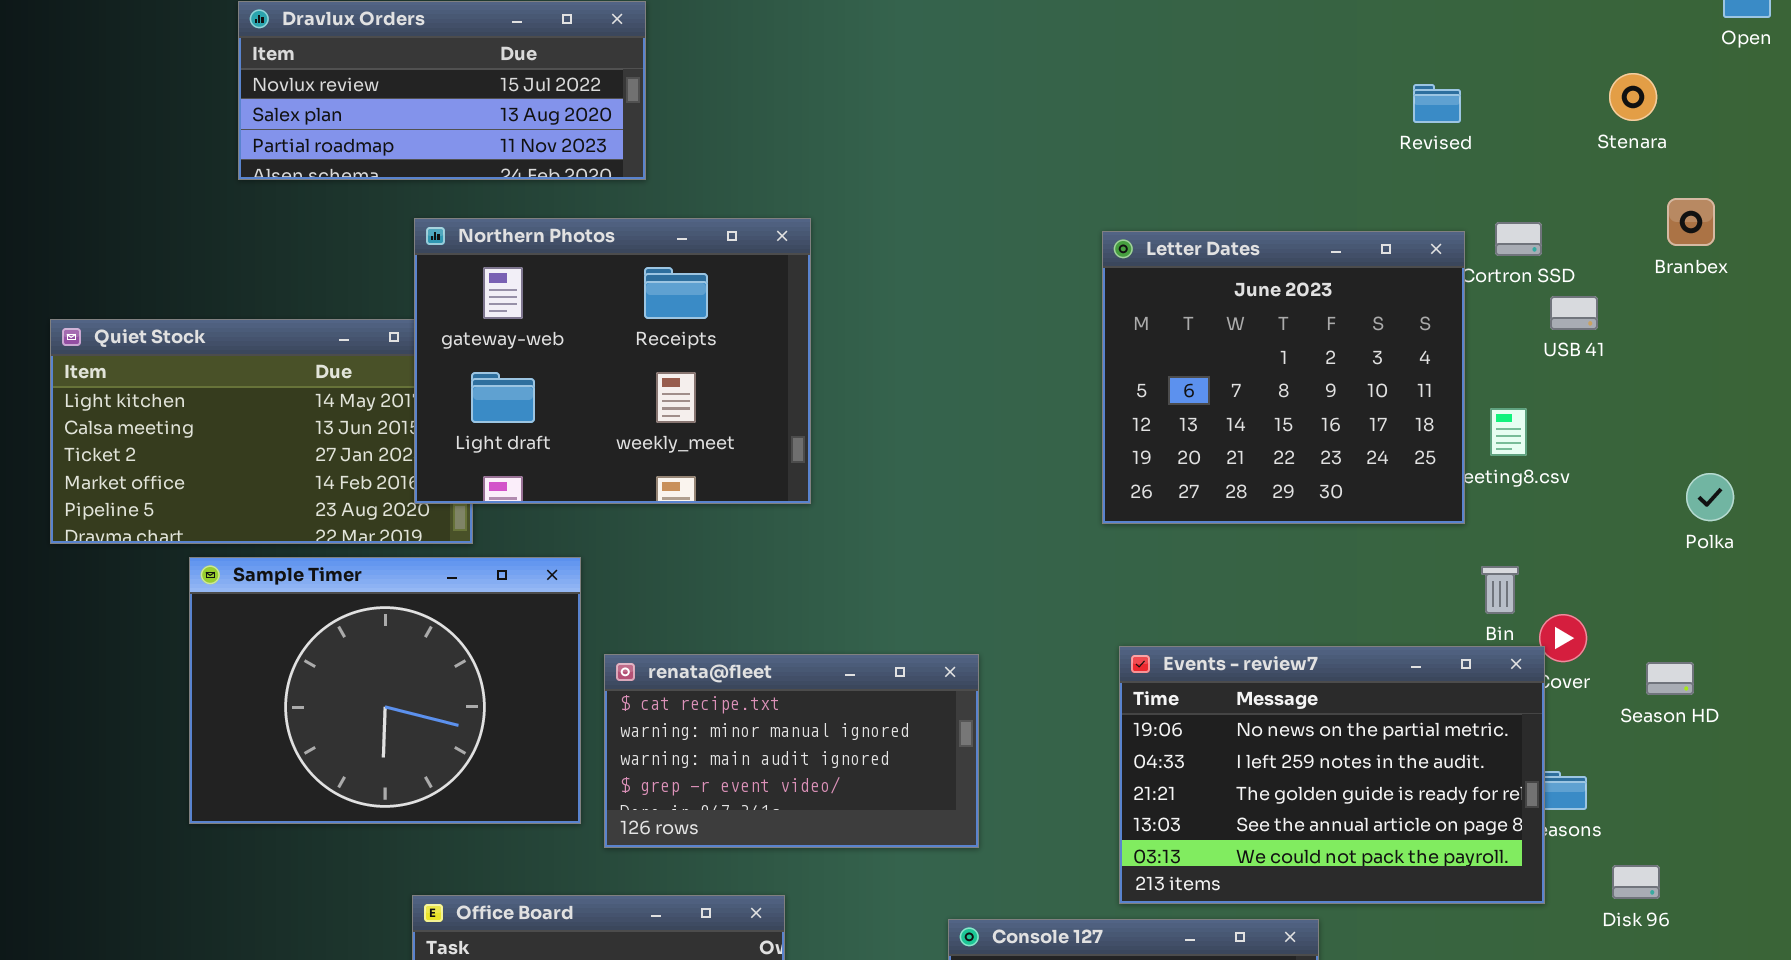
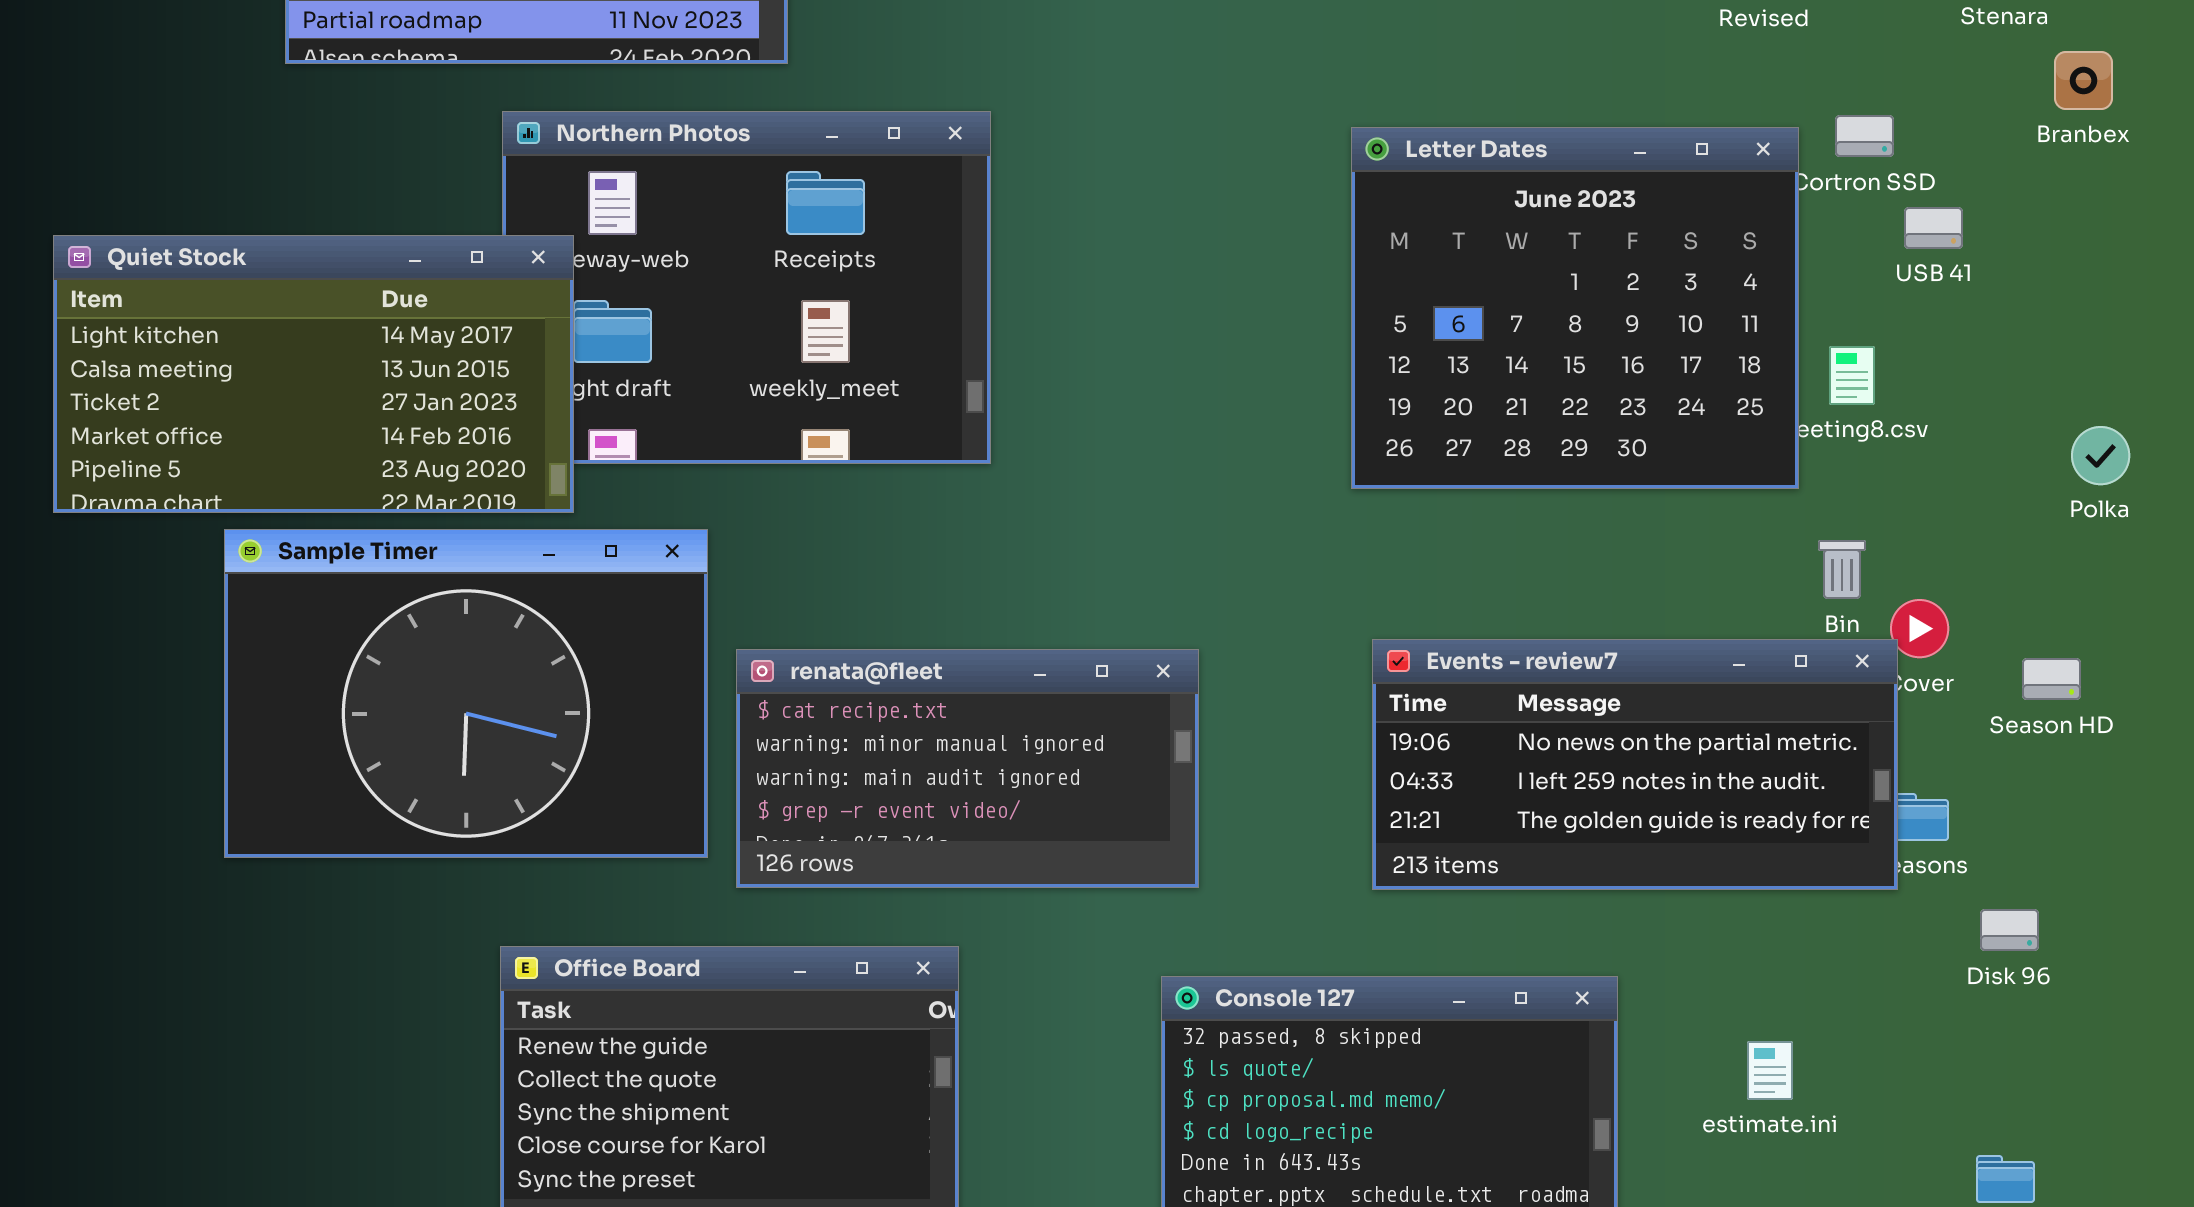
Branbex: [1667,198,1715,246] -> [2054,51,2113,110], moved
Quiet Stock: [50,319,473,544] -> [53,235,574,513], raised
Events - review7: [1119,646,1545,904] -> [1372,639,1898,890], resized

